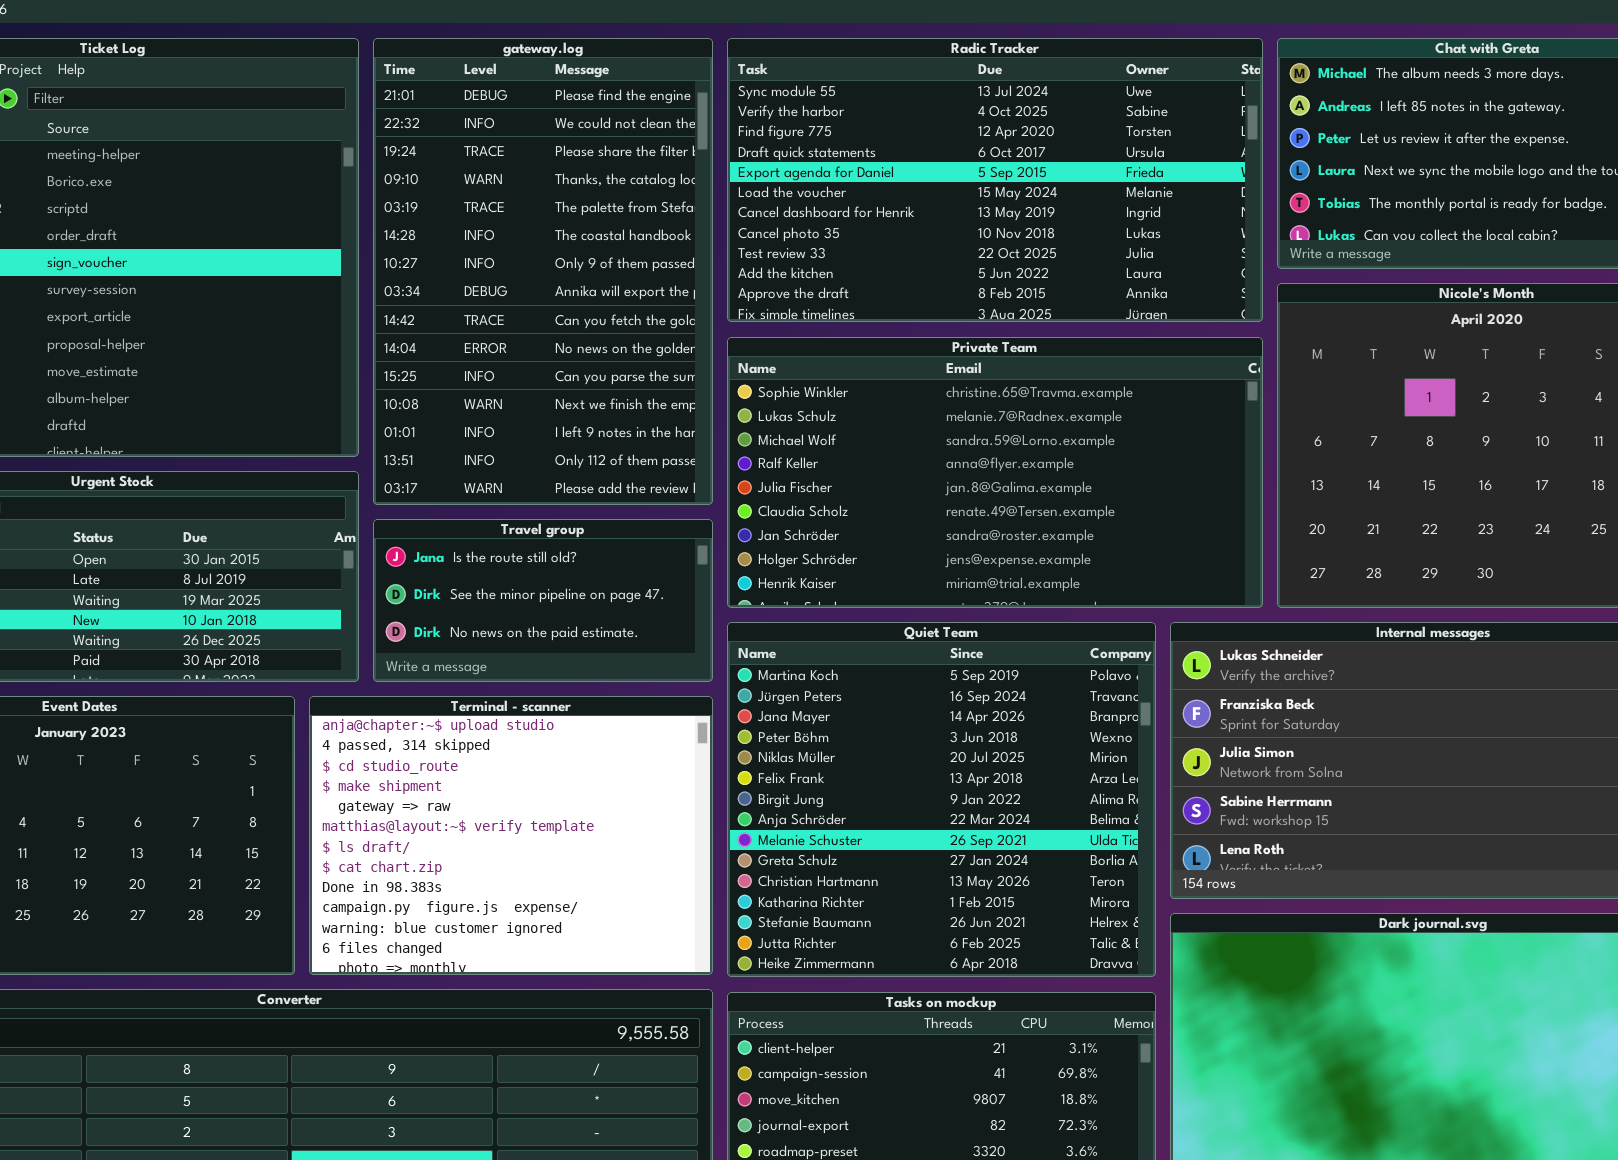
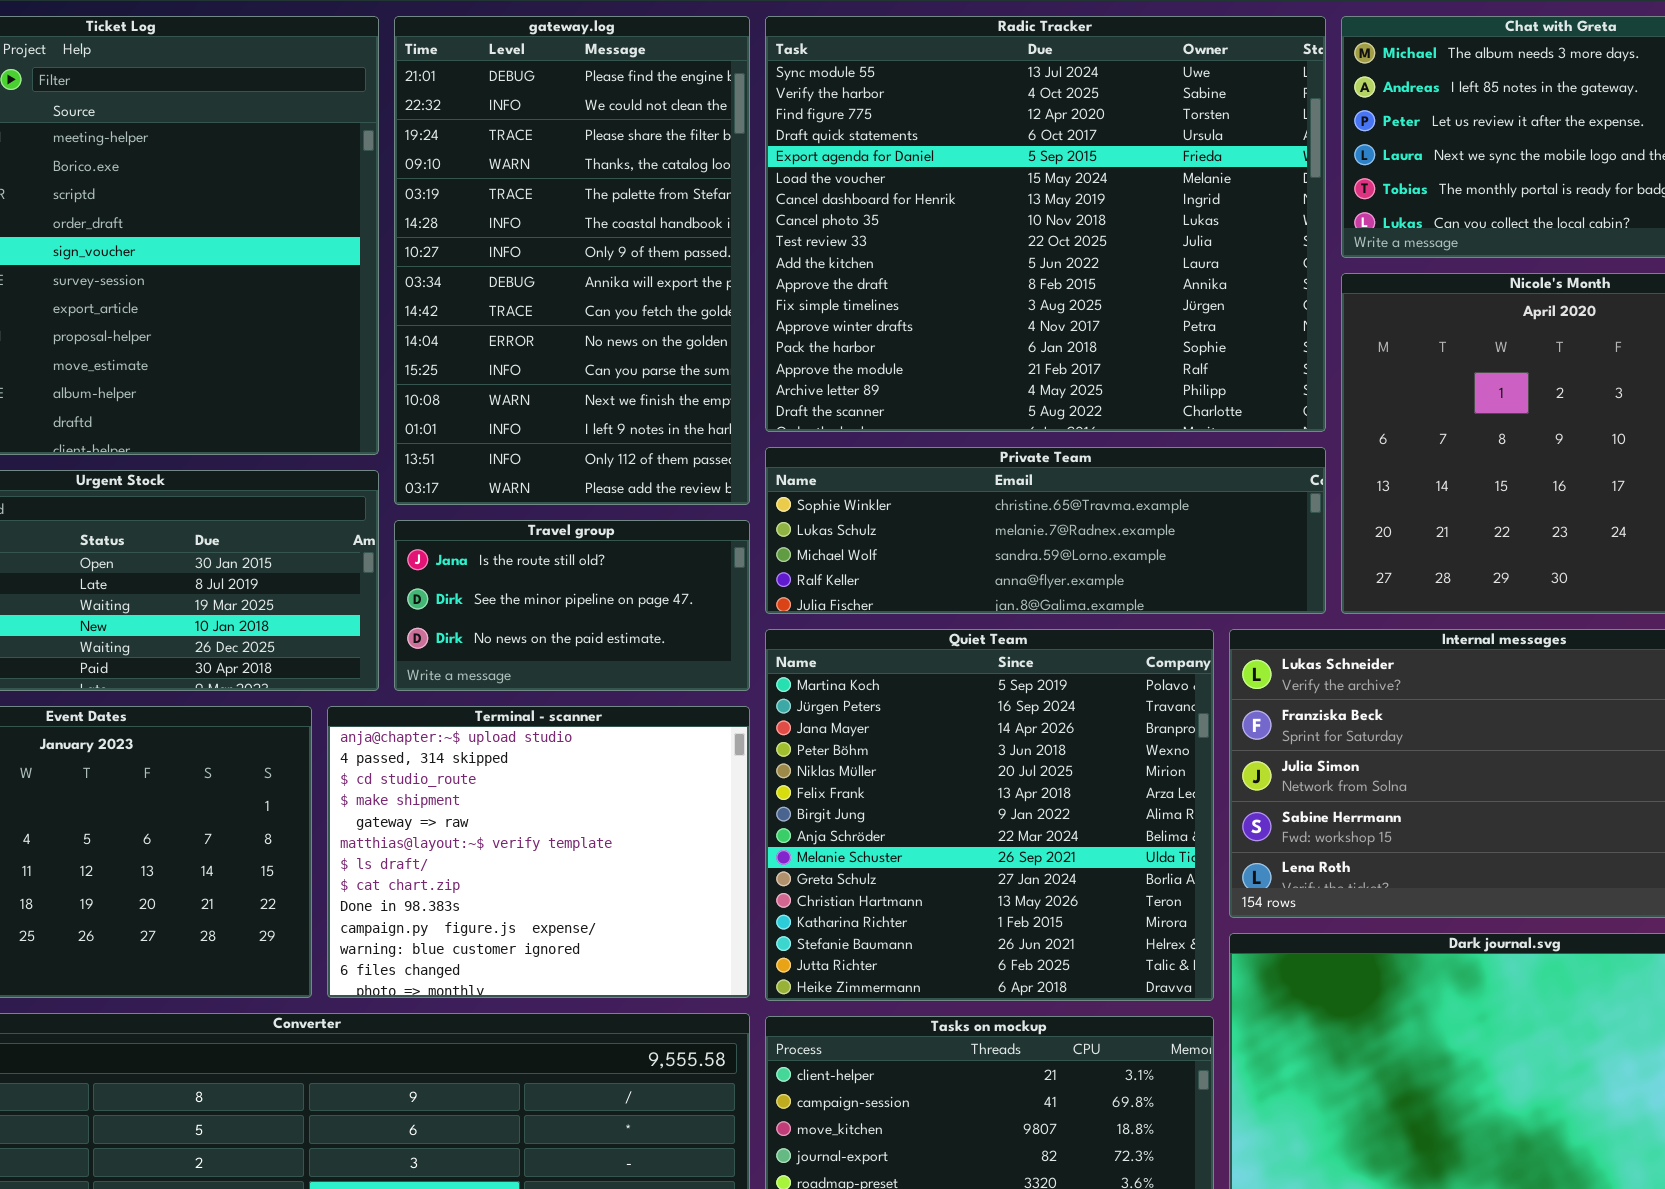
Radic Tracker: [727,38,1263,322] -> [765,16,1326,432], resized
Private Team: [727,337,1263,608] -> [765,447,1326,614], resized

